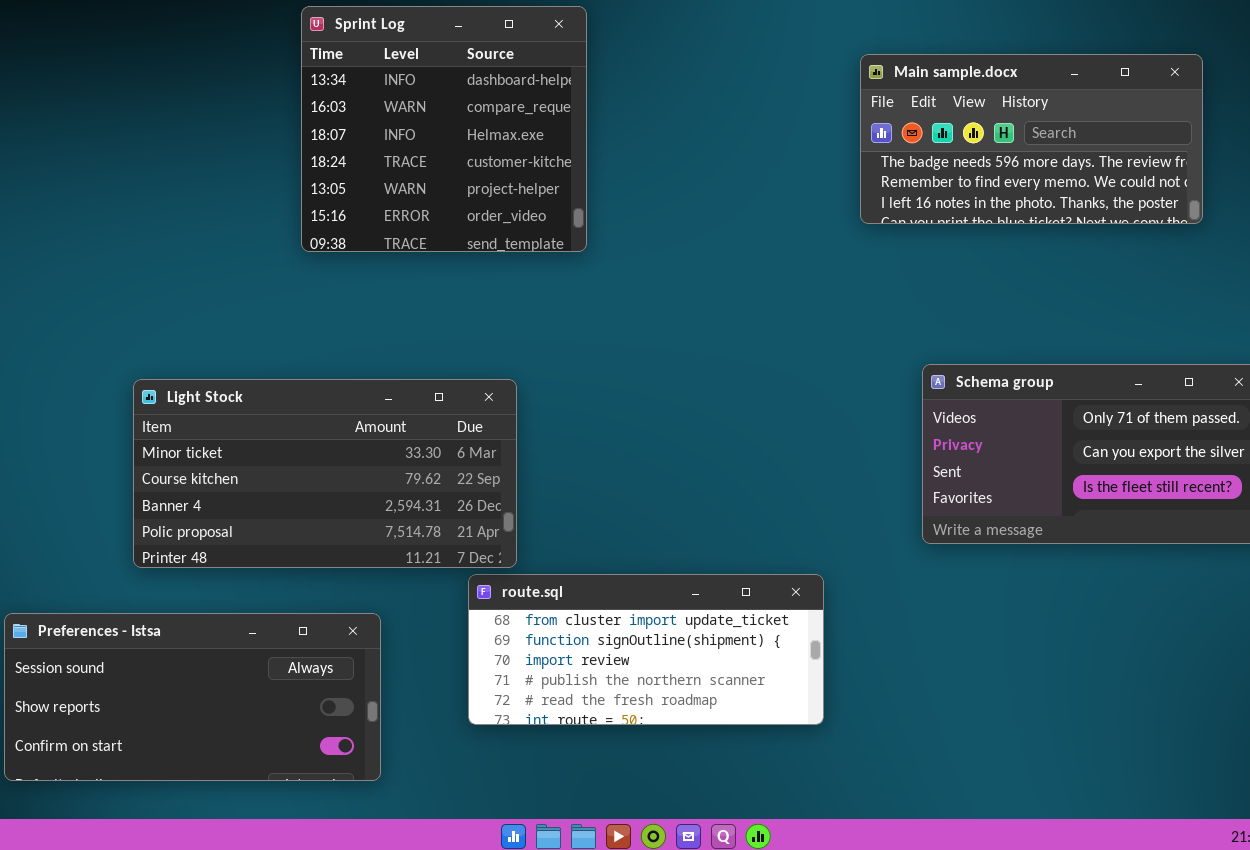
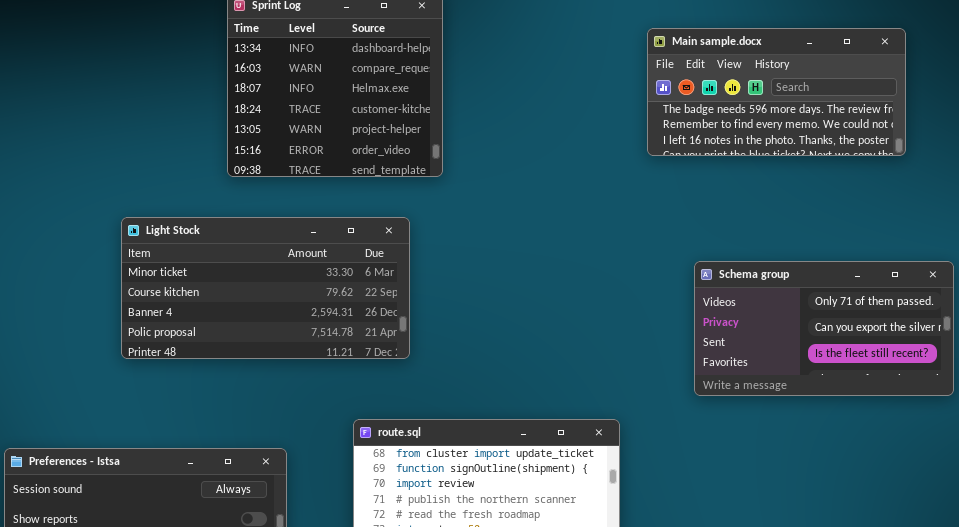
Light Stock: [133,379,517,568] -> [121,217,410,359], moved

